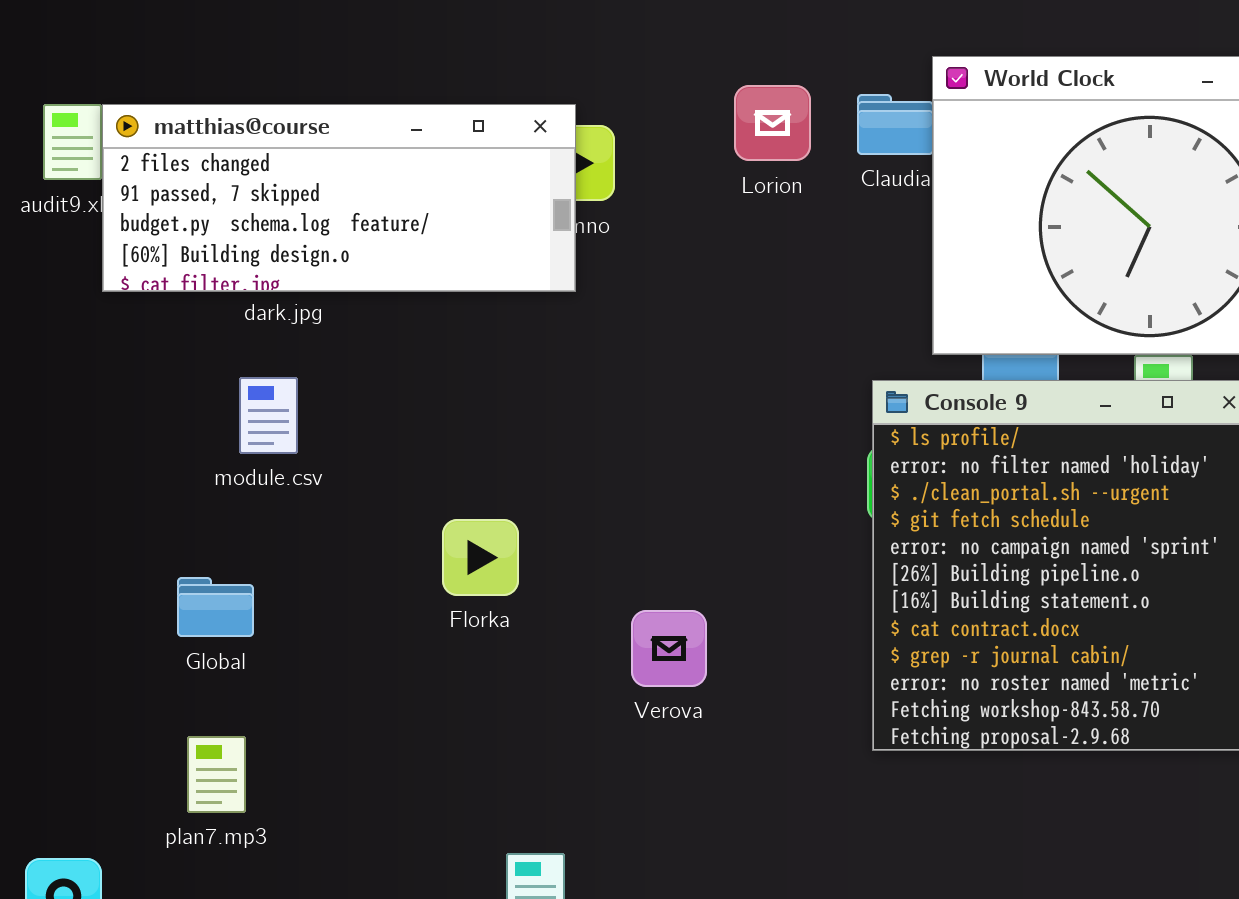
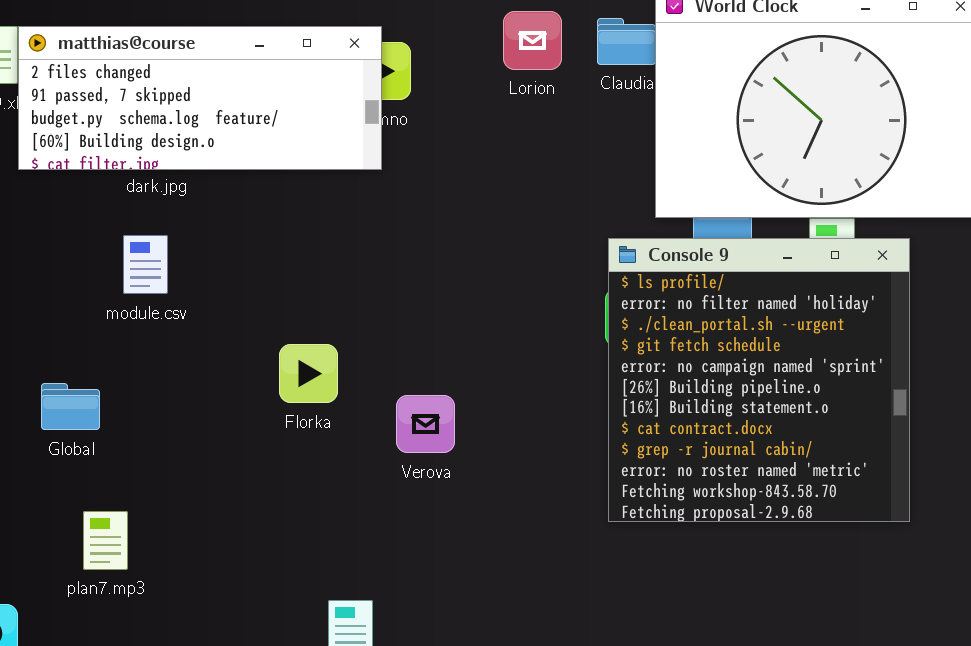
Global: [177,577,254,637] -> [41,383,100,430], moved
Verova: [631,610,707,687] -> [396,395,455,453], moved

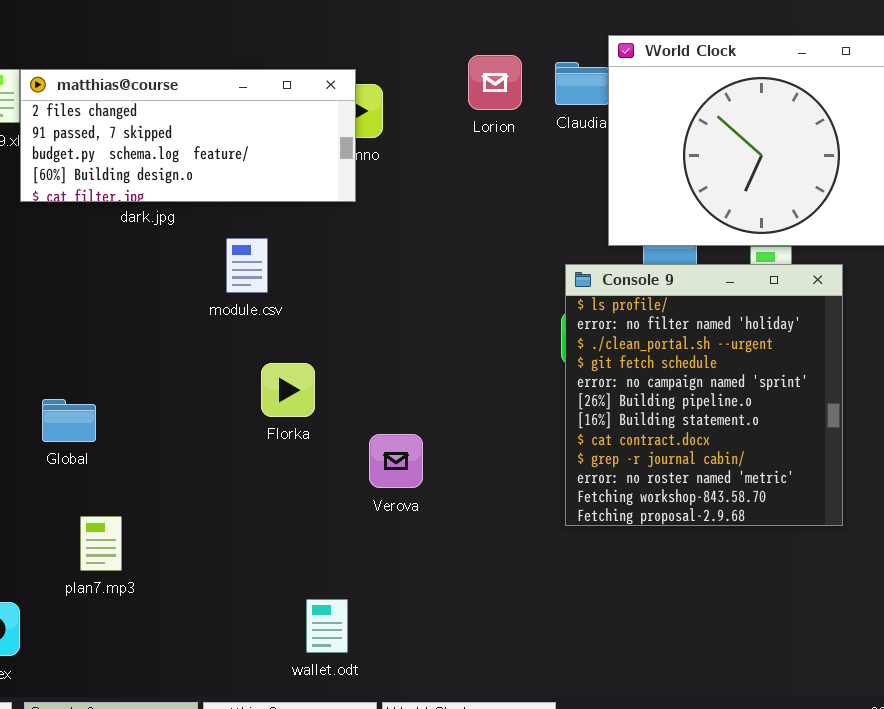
module.csv: [123,235,168,294] -> [226,238,268,293], moved
Verova: [396,395,455,453] -> [369,434,423,488], moved

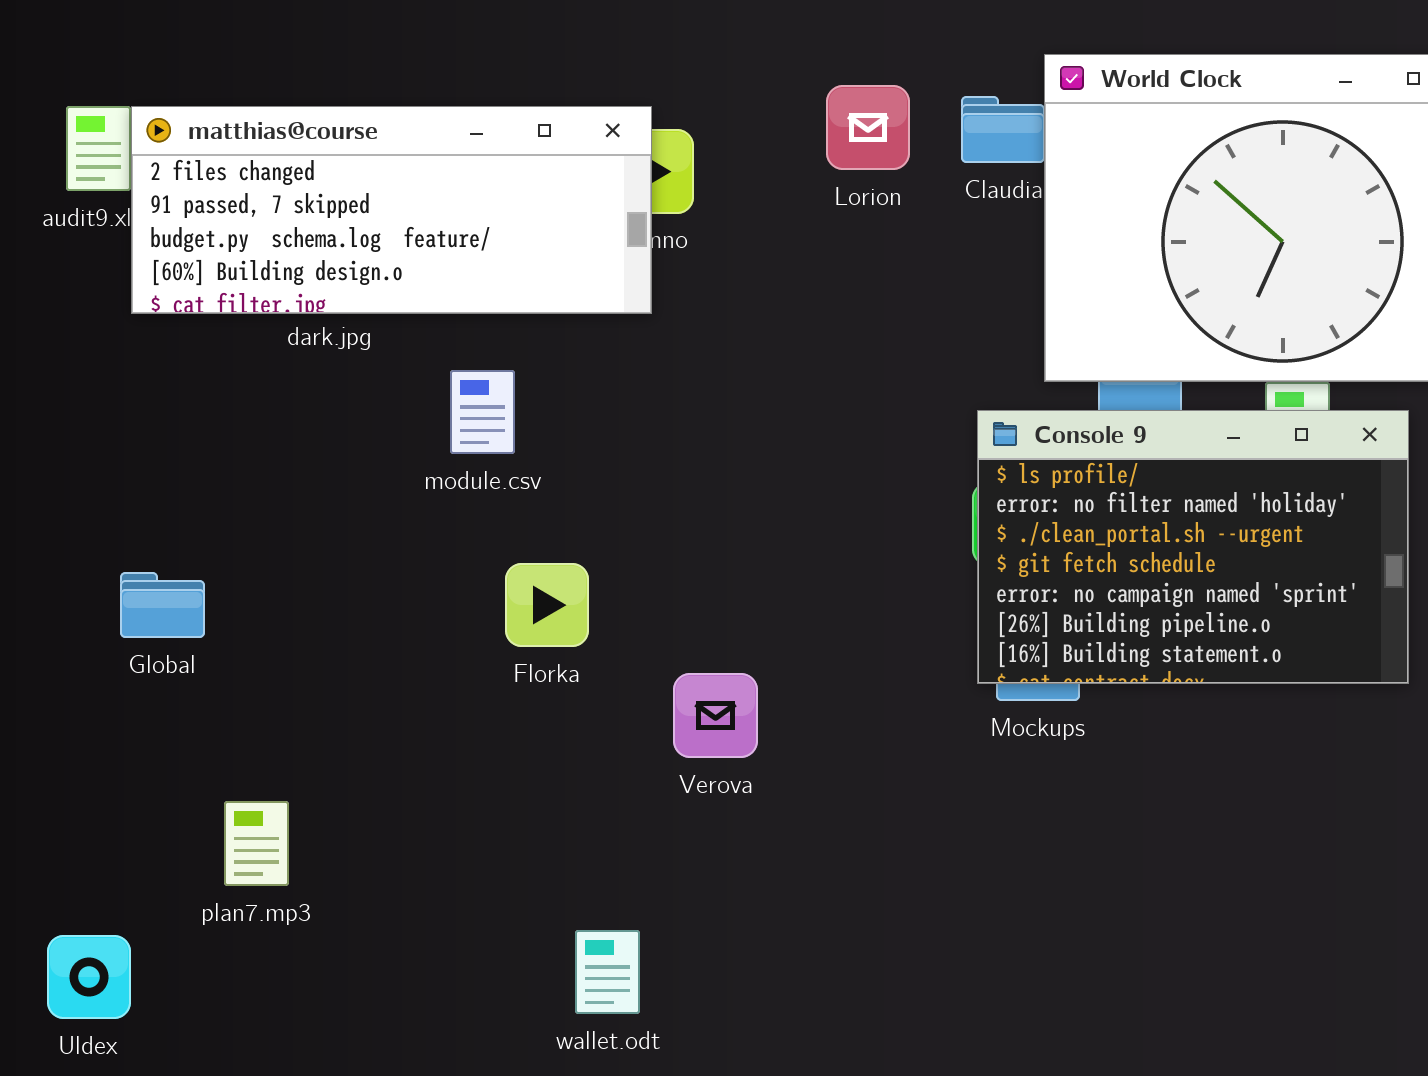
Console 9: [565,264,843,526] -> [977,410,1409,684], resized
Global: [42,399,96,442] -> [120,572,205,638], moved

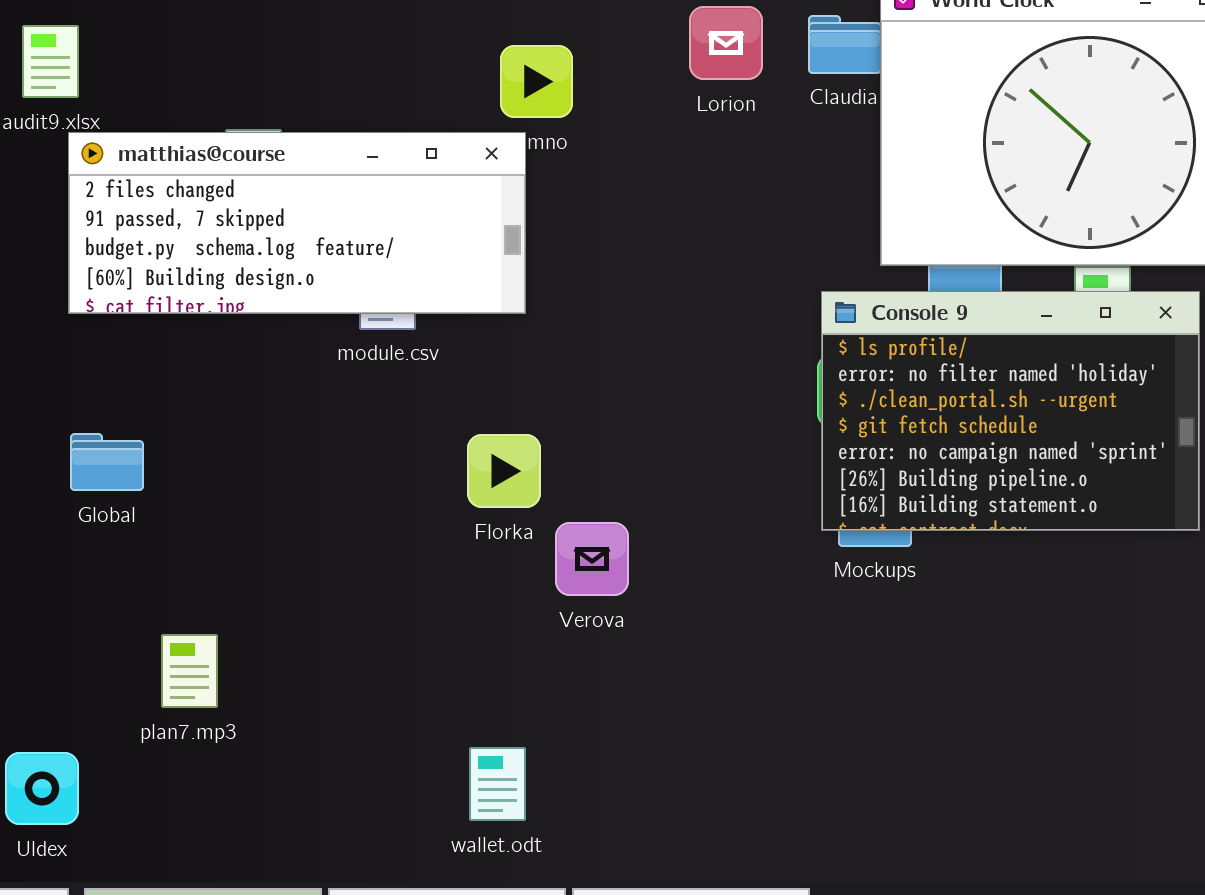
matthias@course: [131,106,652,314] -> [68,132,526,314], moved
Florka: [505,563,589,647] -> [467,434,541,508], moved

